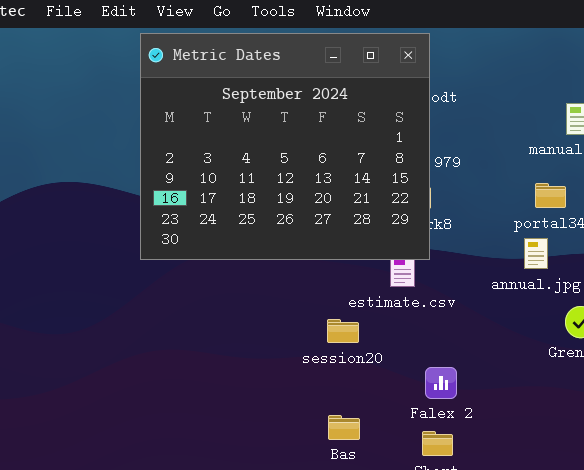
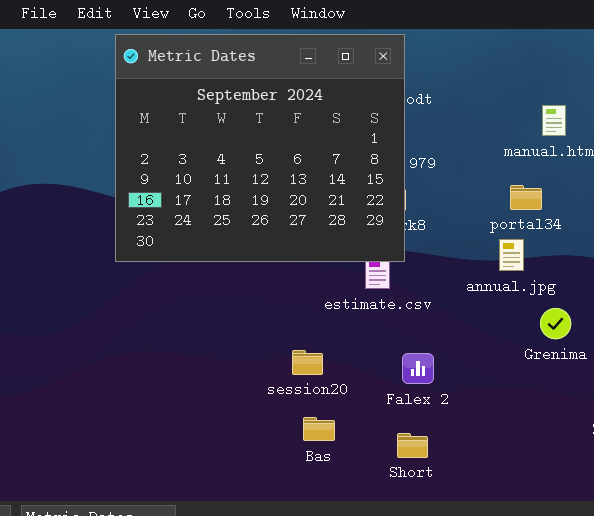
session20: [327,319,359,343] -> [292,350,323,375], moved
Falex 2: [425,367,457,399] -> [402,353,434,384], moved

